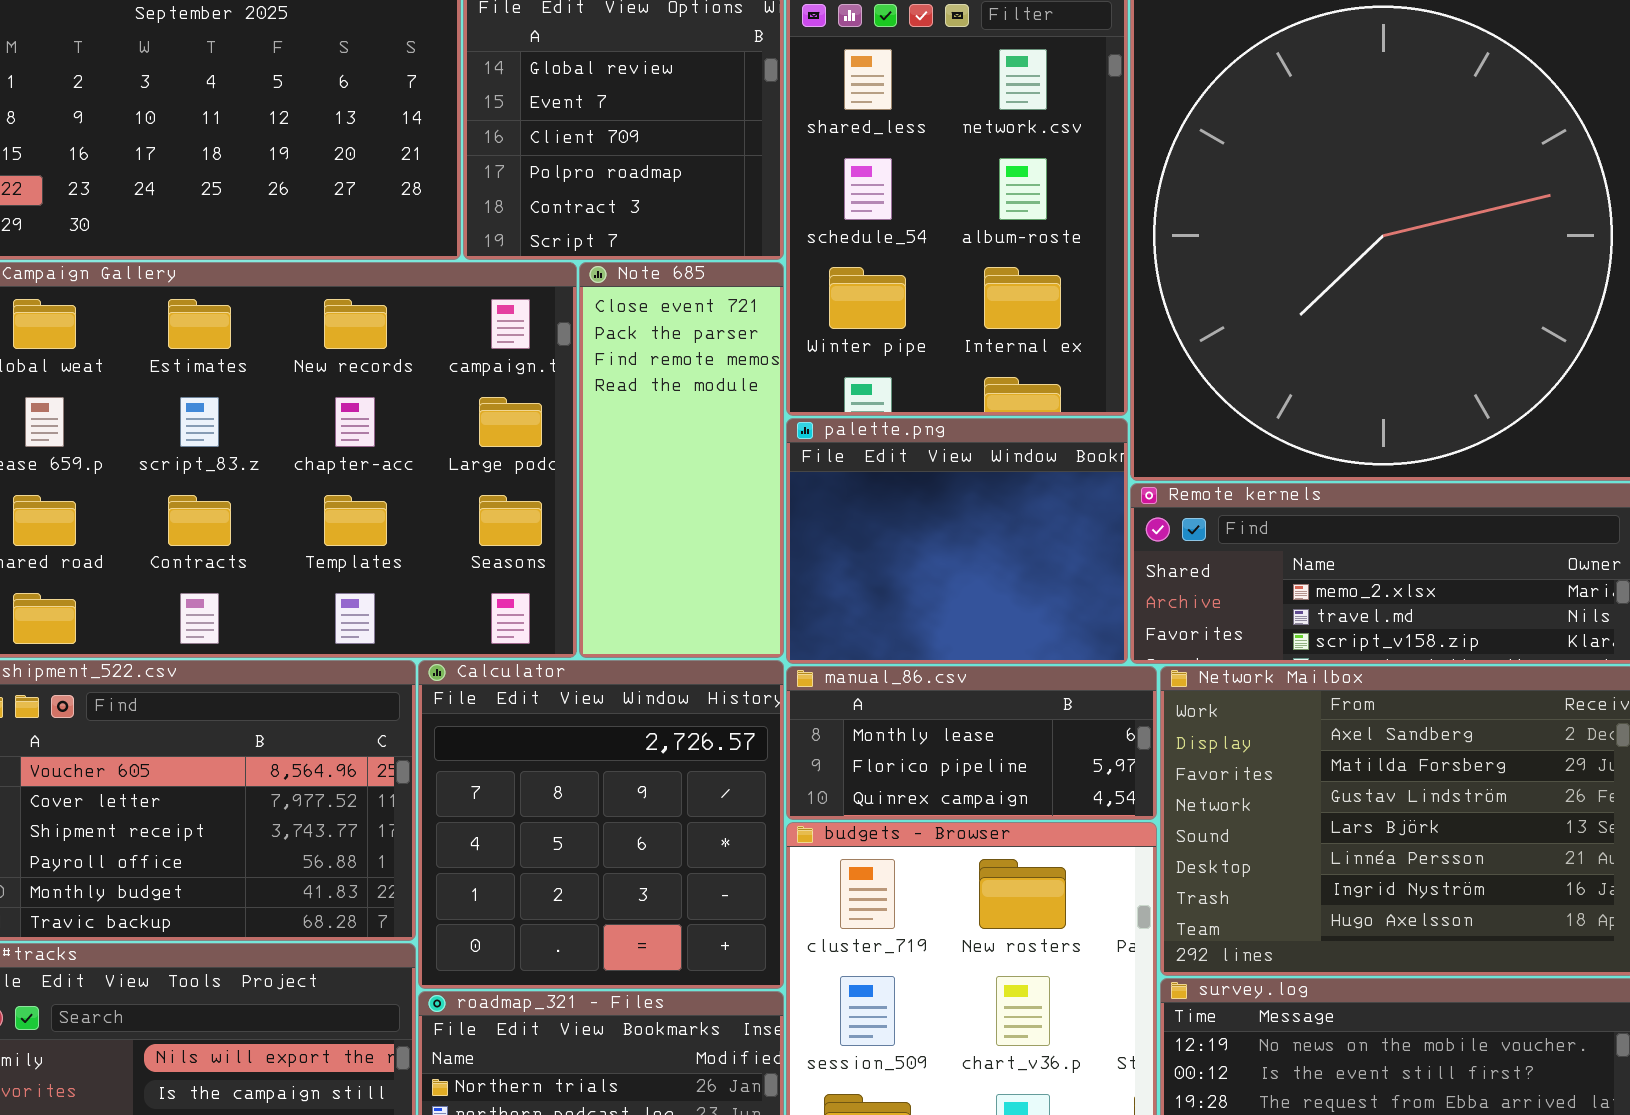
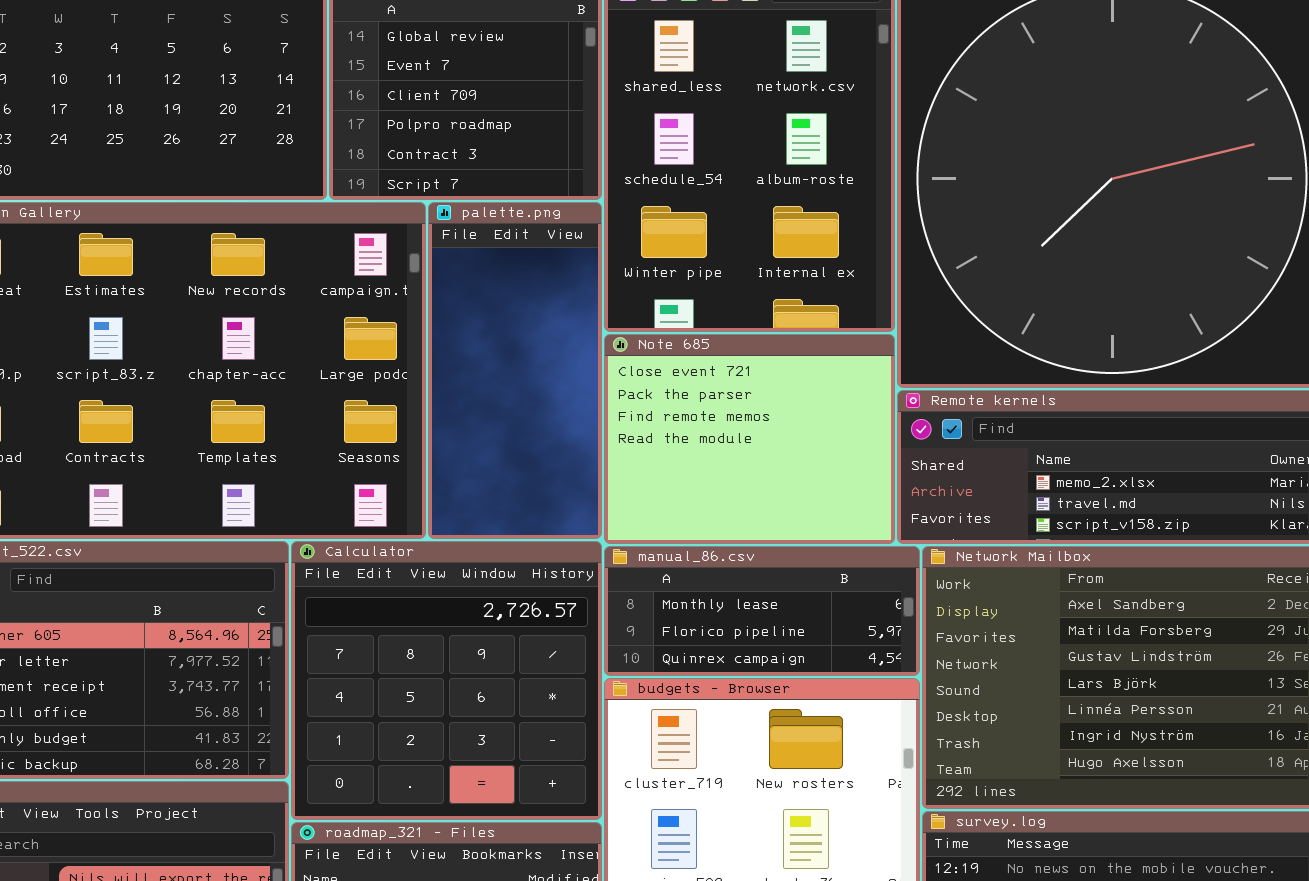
Note 685: [579,262,784,658] -> [604,334,895,544], moved, resized
palette.png: [786,418,1128,664] -> [428,202,602,539], moved, resized

